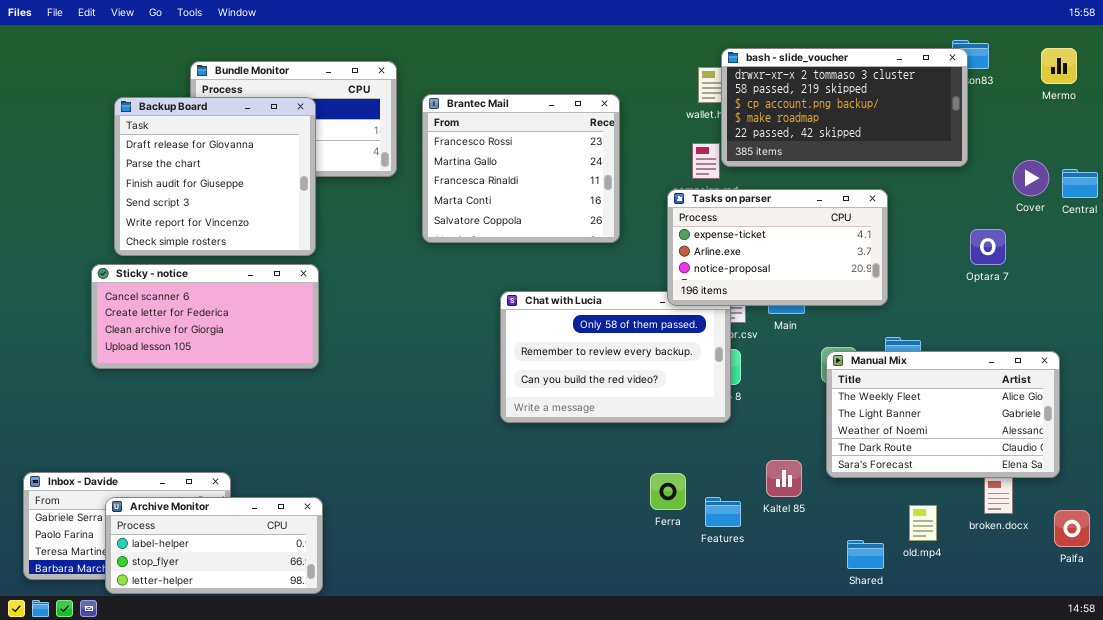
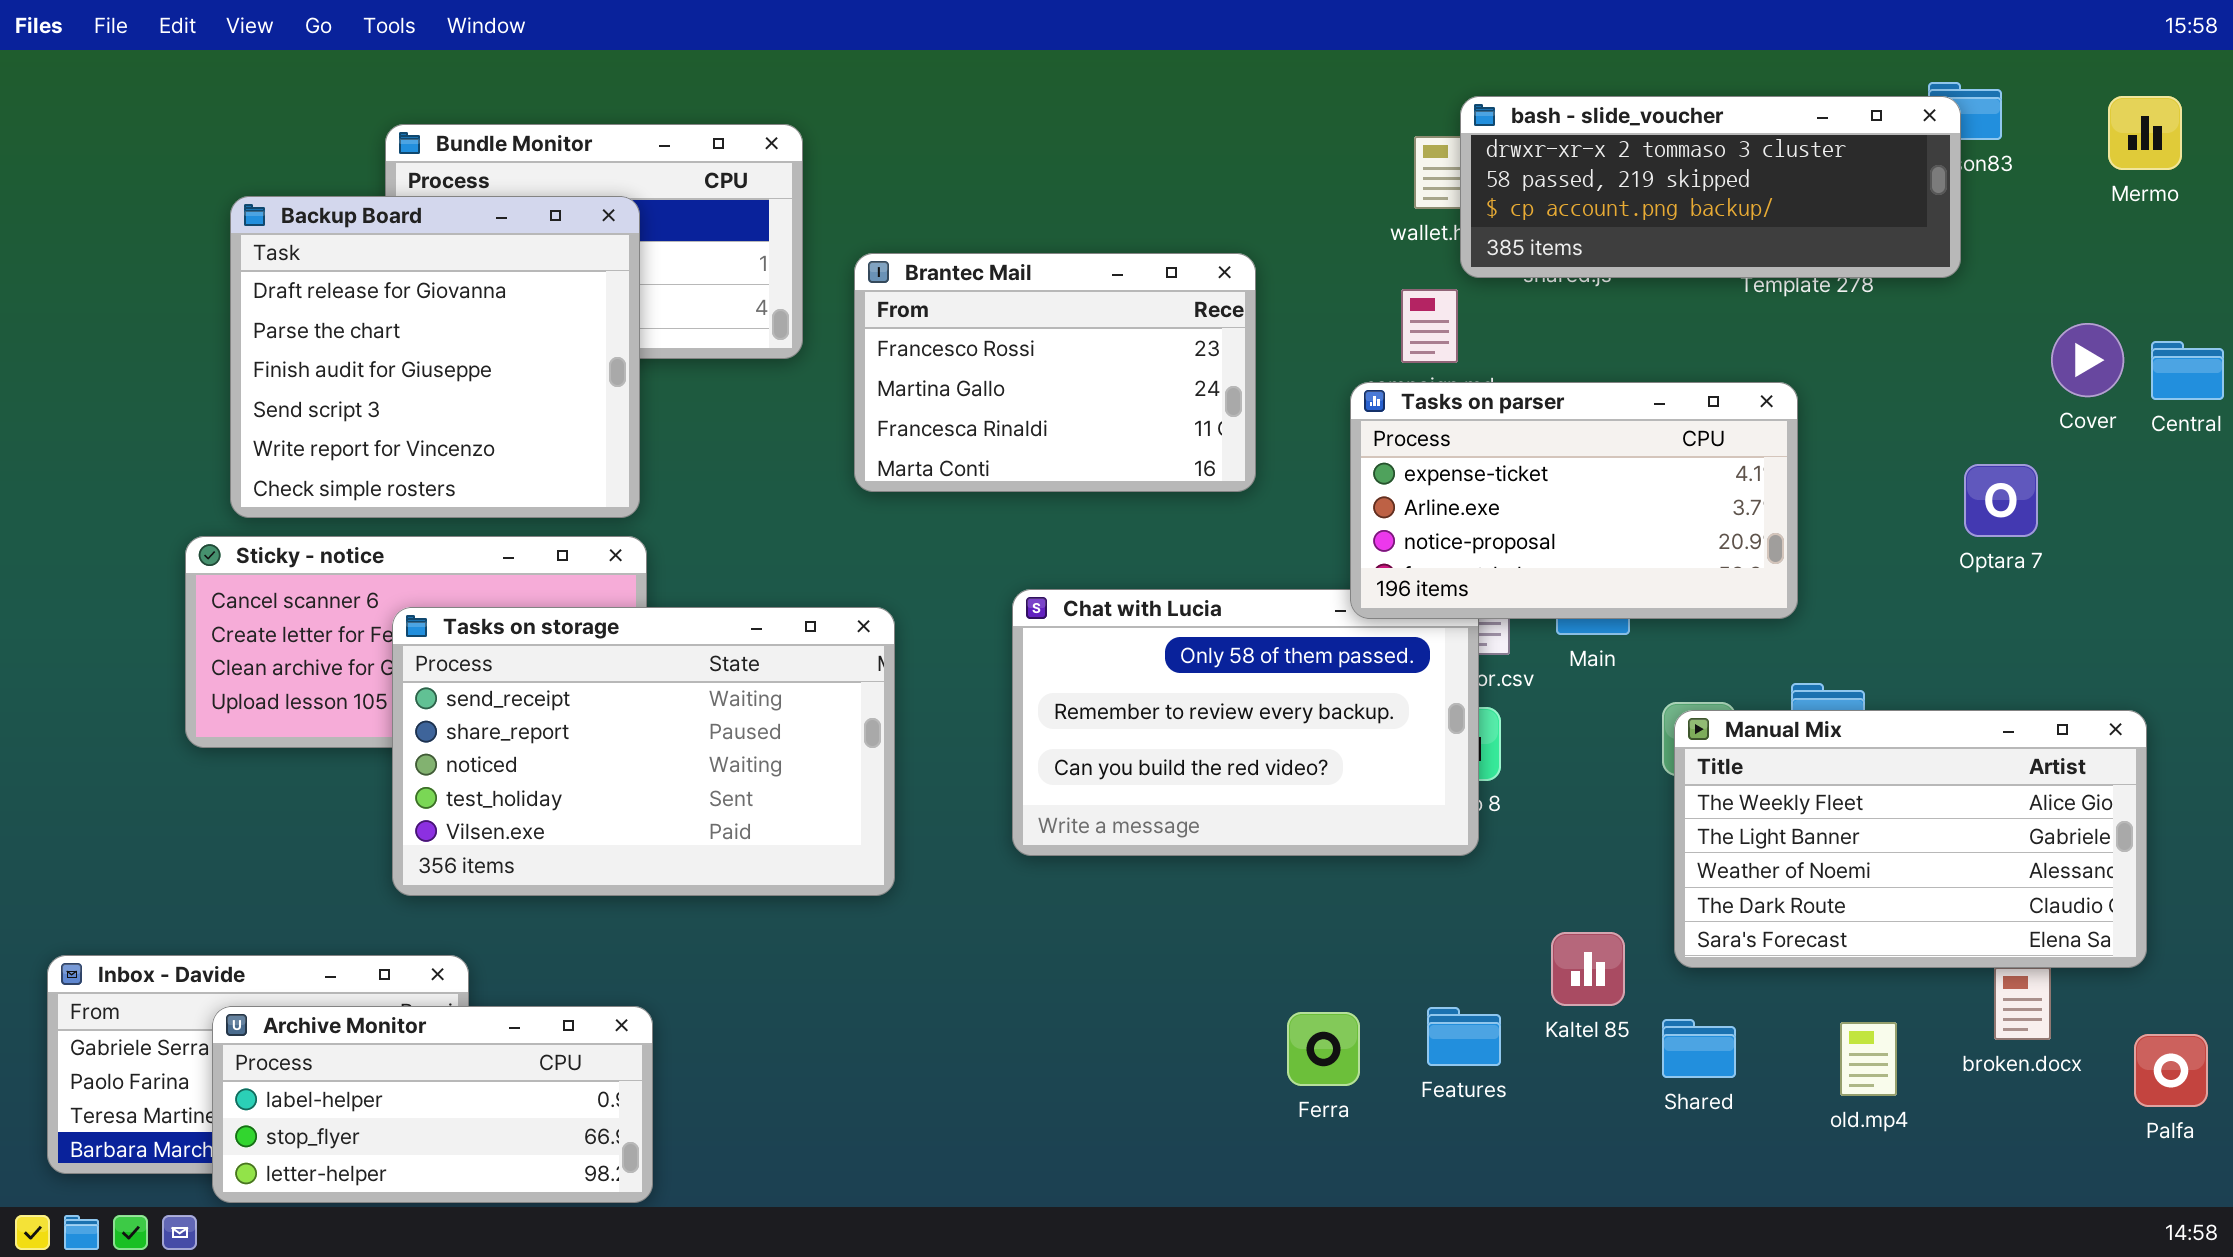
bash - slide_voucher: [721,48,968,167] -> [1460,96,1961,278], resized
Brantec Mail: [422,94,620,243] -> [854,253,1256,492], resized
Tasks on storage: none -> [392,607,895,896], opened
Ferra: [650,473,686,510] -> [1287,1012,1360,1086], moved
Shared: [847,540,884,569] -> [1662,1019,1736,1078], moved

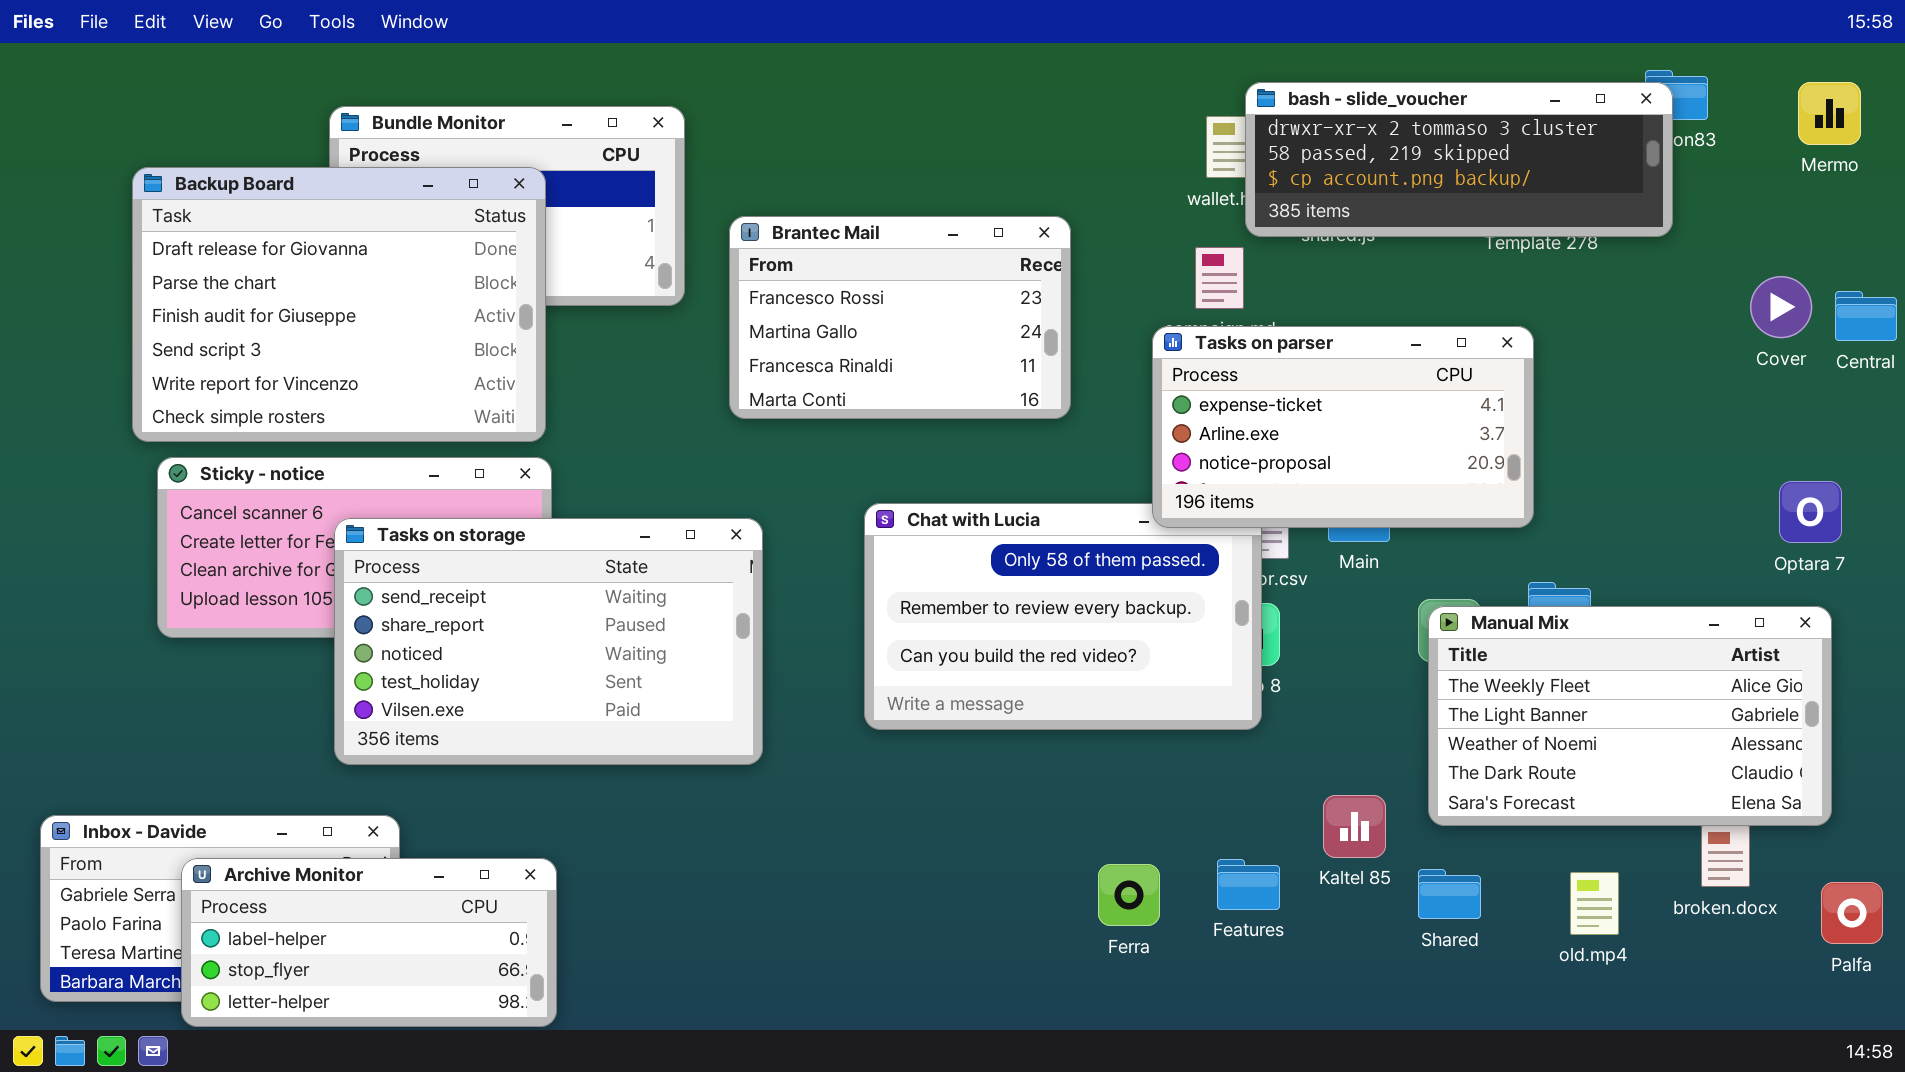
Backup Board: [230,196,640,518] -> [132,167,546,442], resized
Optara 7: [1964,464,2038,537] -> [1779,481,1842,543], moved

